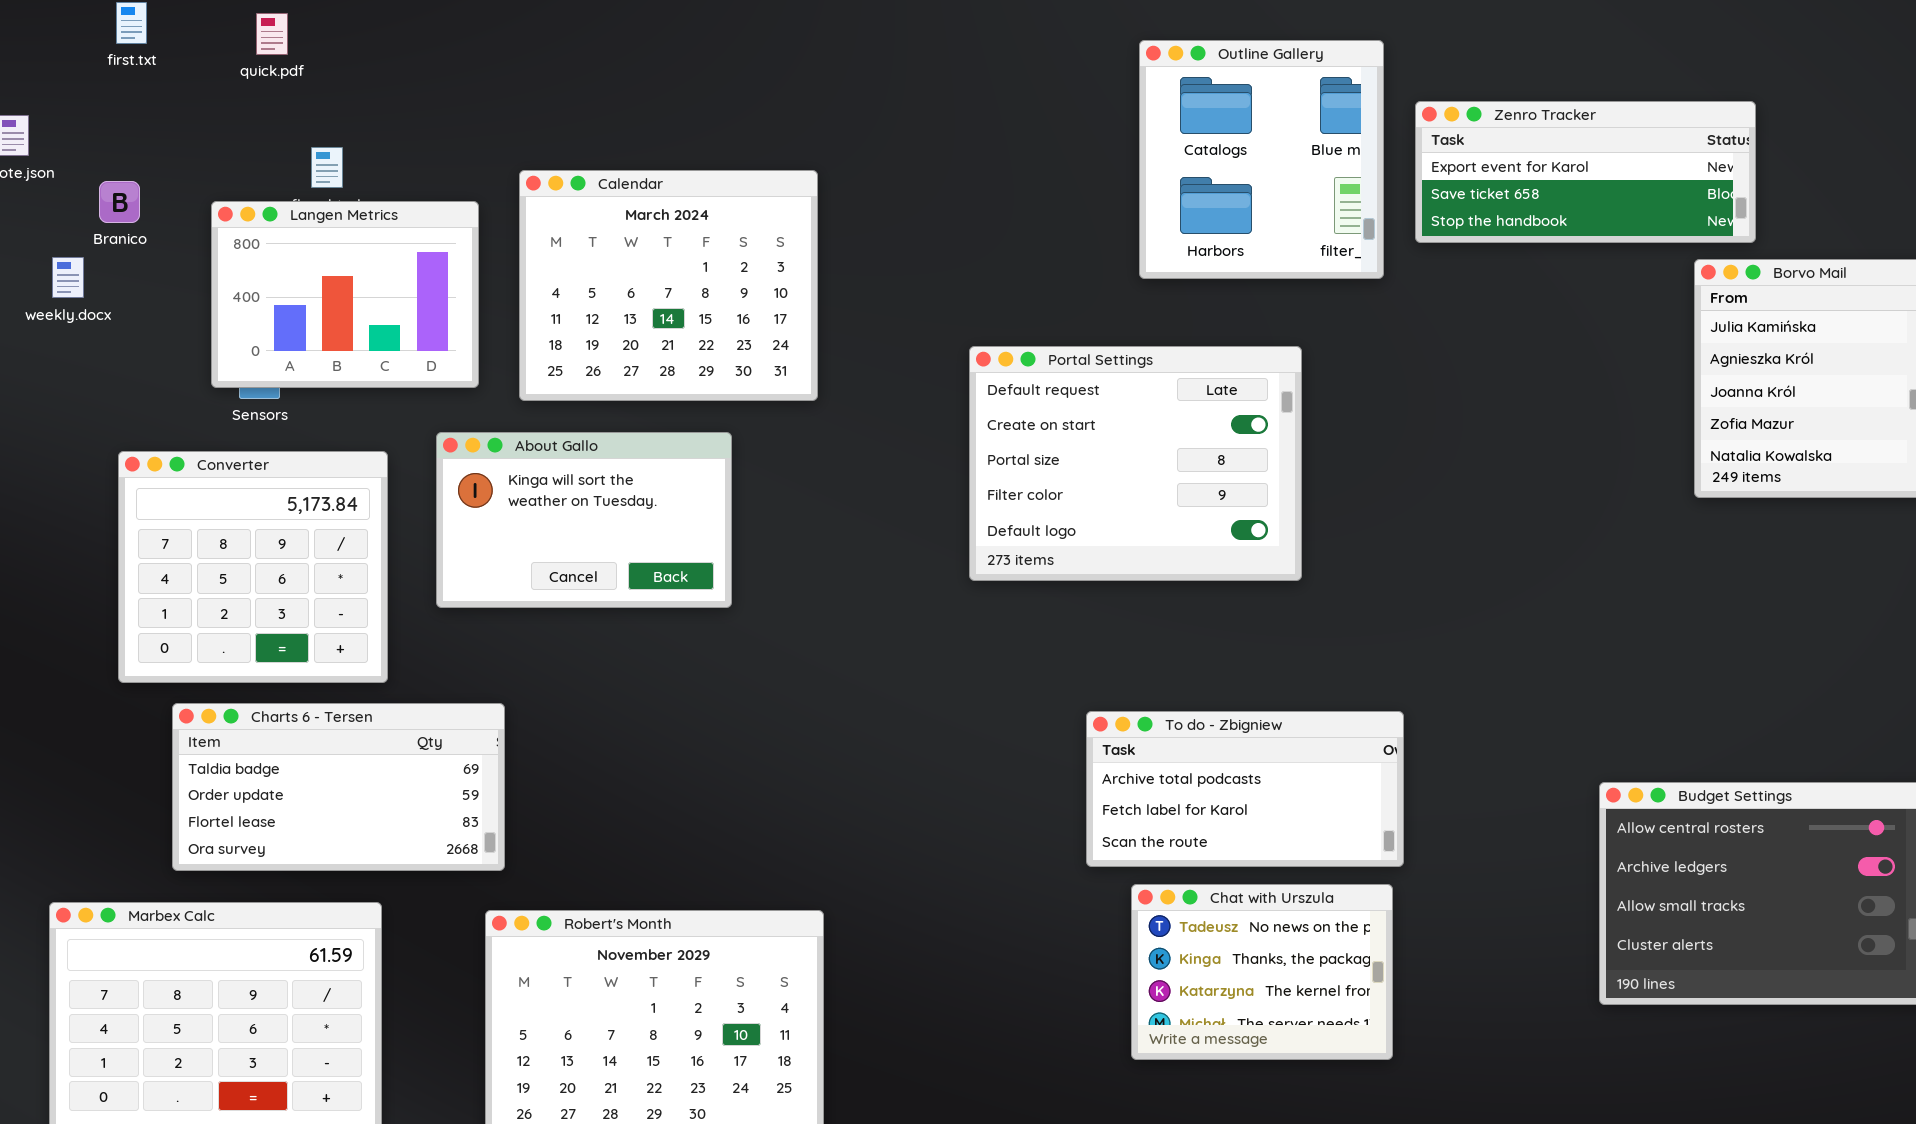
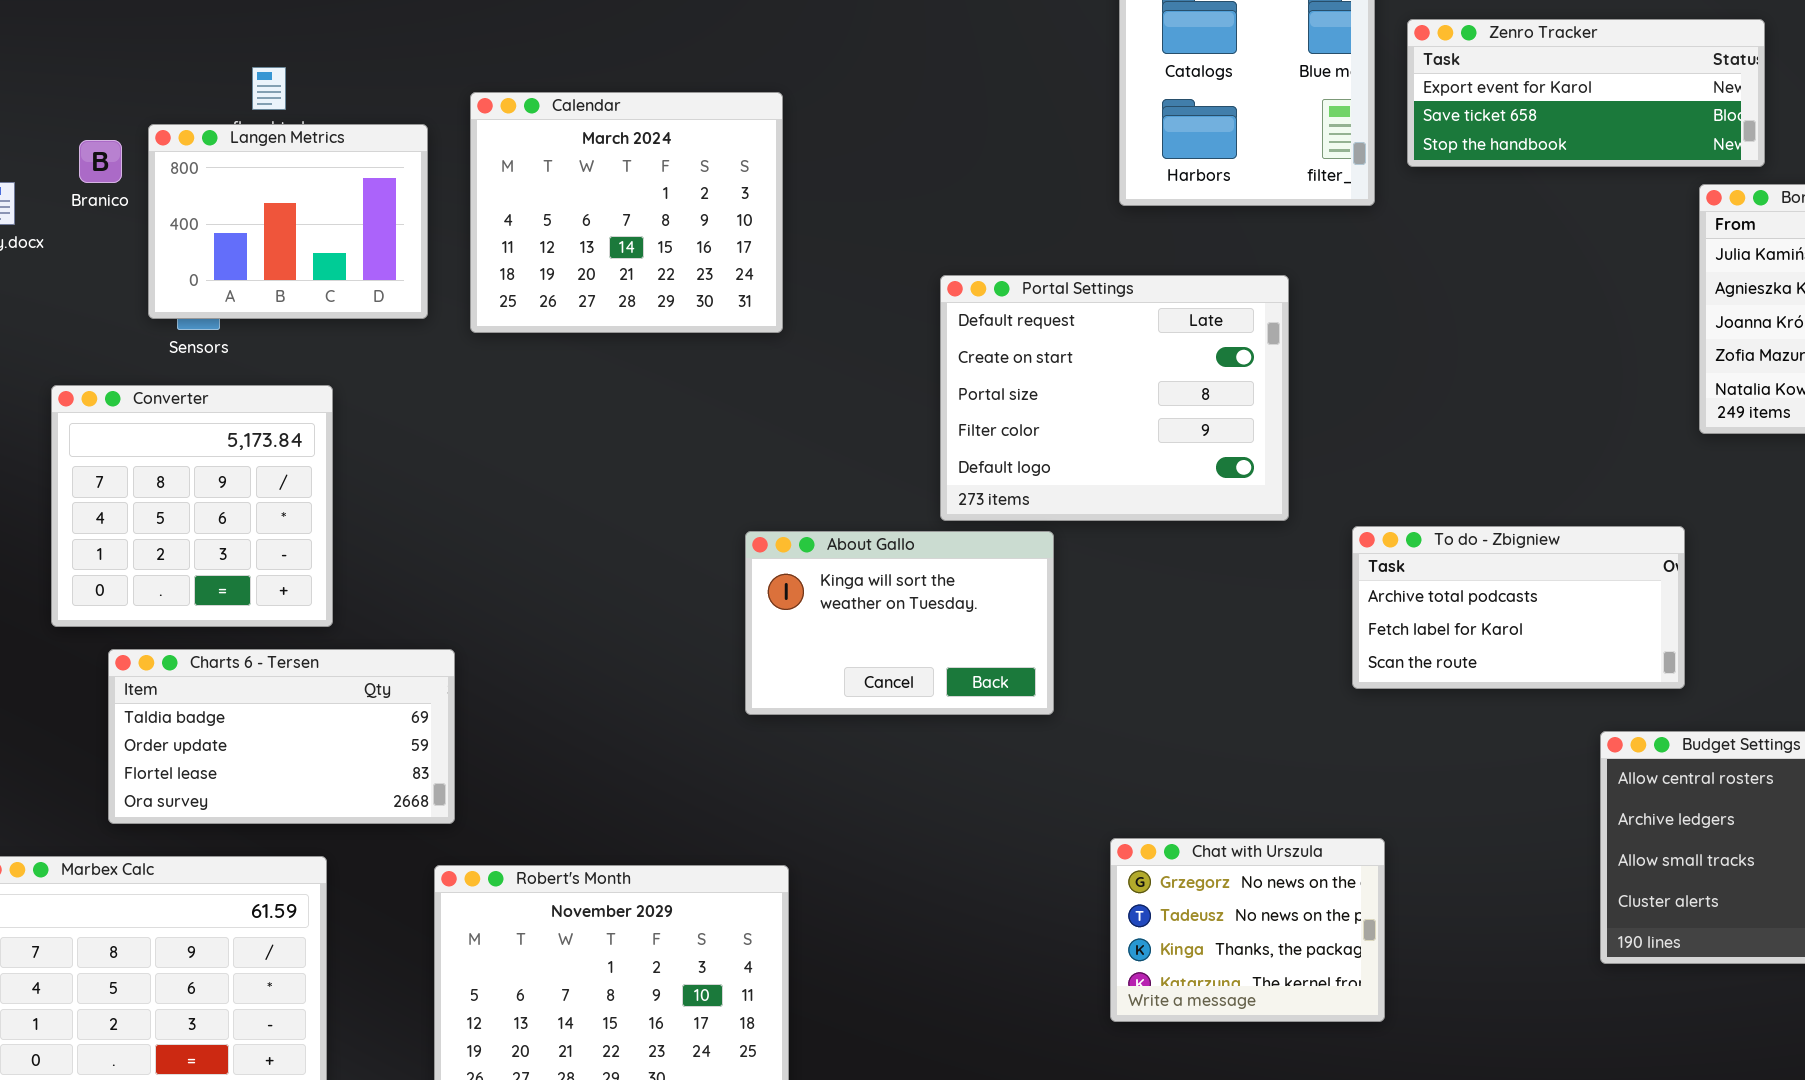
Branico: [99,181,140,223] -> [79,140,122,183], moved
About Gallo: [436,432,732,608] -> [745,531,1054,715], moved
To do - Zbigniew: [1086,711,1404,867] -> [1352,526,1685,689], moved
Chat with Urszula: [1131,884,1393,1060] -> [1110,838,1385,1022], scrolled up 1 row

